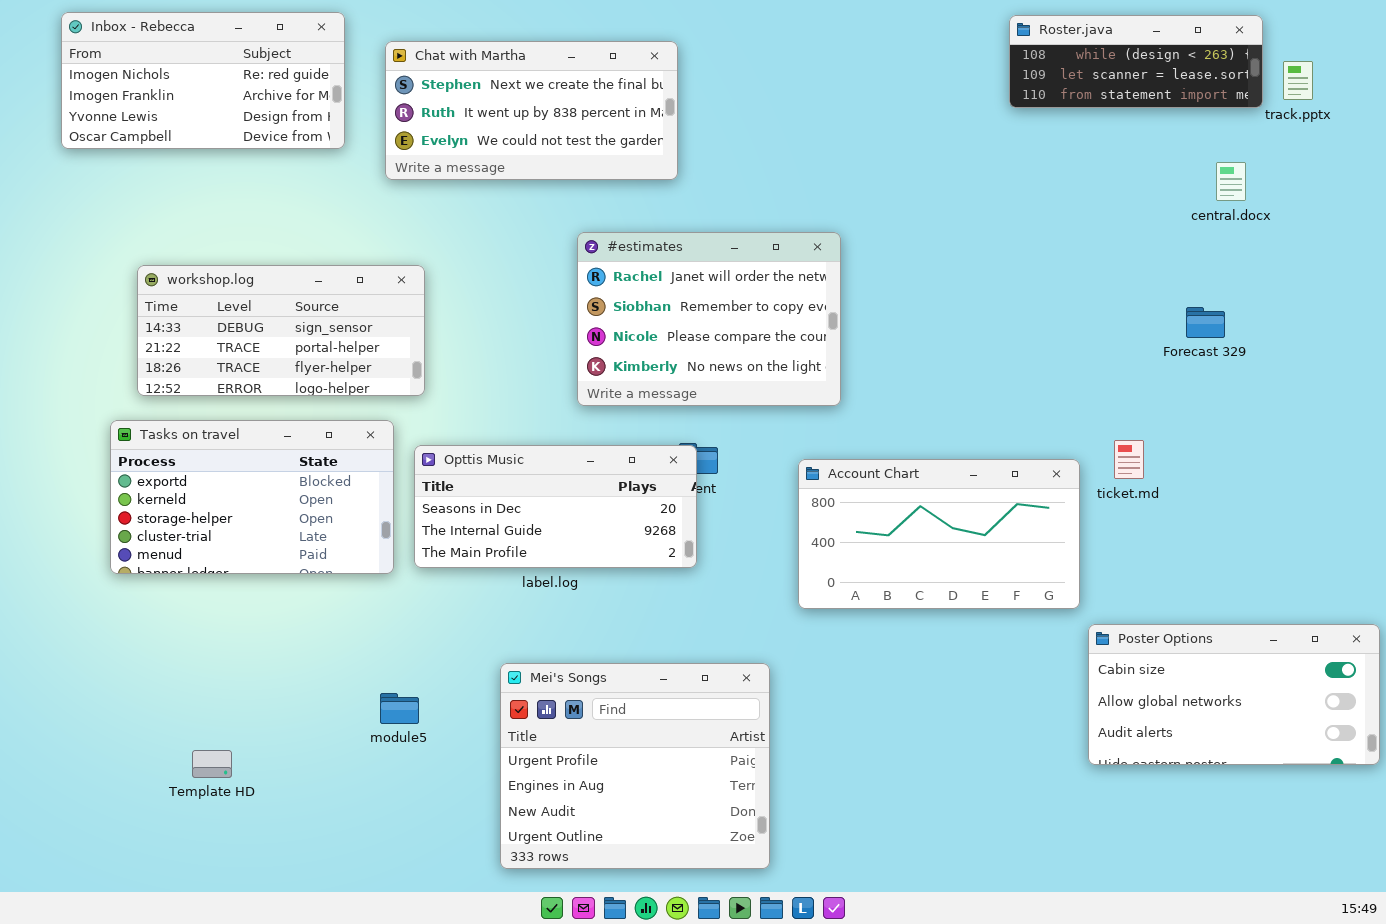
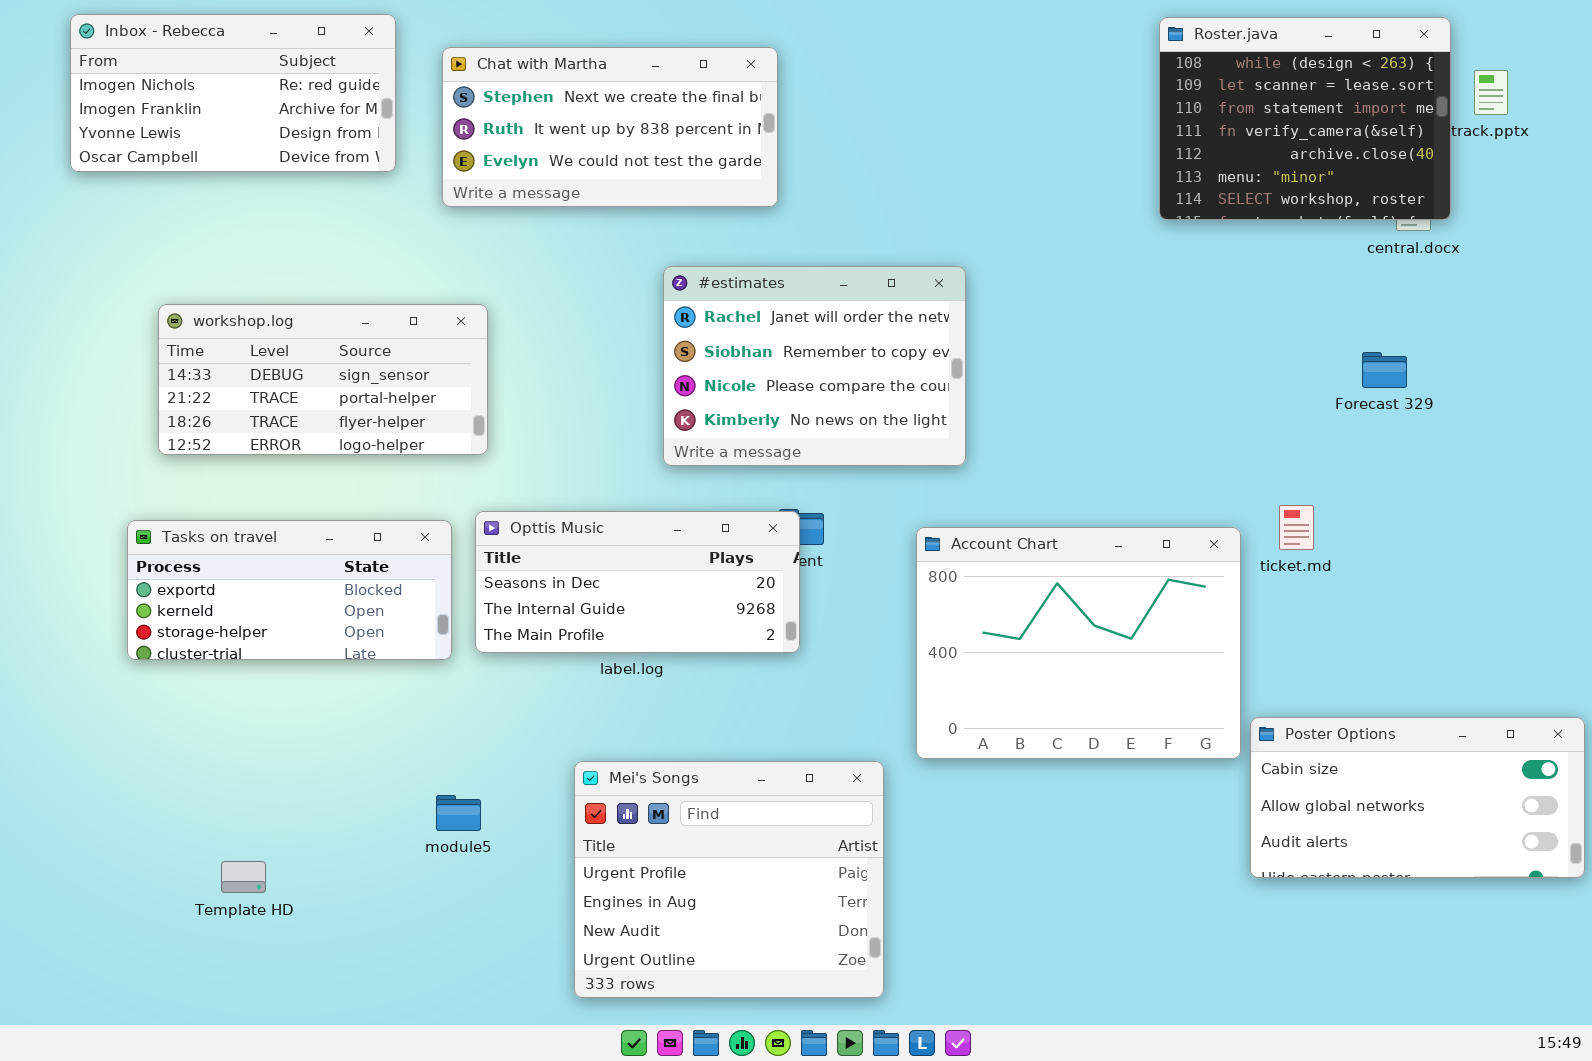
Roster.java: [1009,15,1263,108] -> [1159,17,1451,220], resized
Tasks on travel: [110,420,394,574] -> [127,520,452,660], resized
Account Chart: [798,459,1080,609] -> [916,527,1241,759], resized

